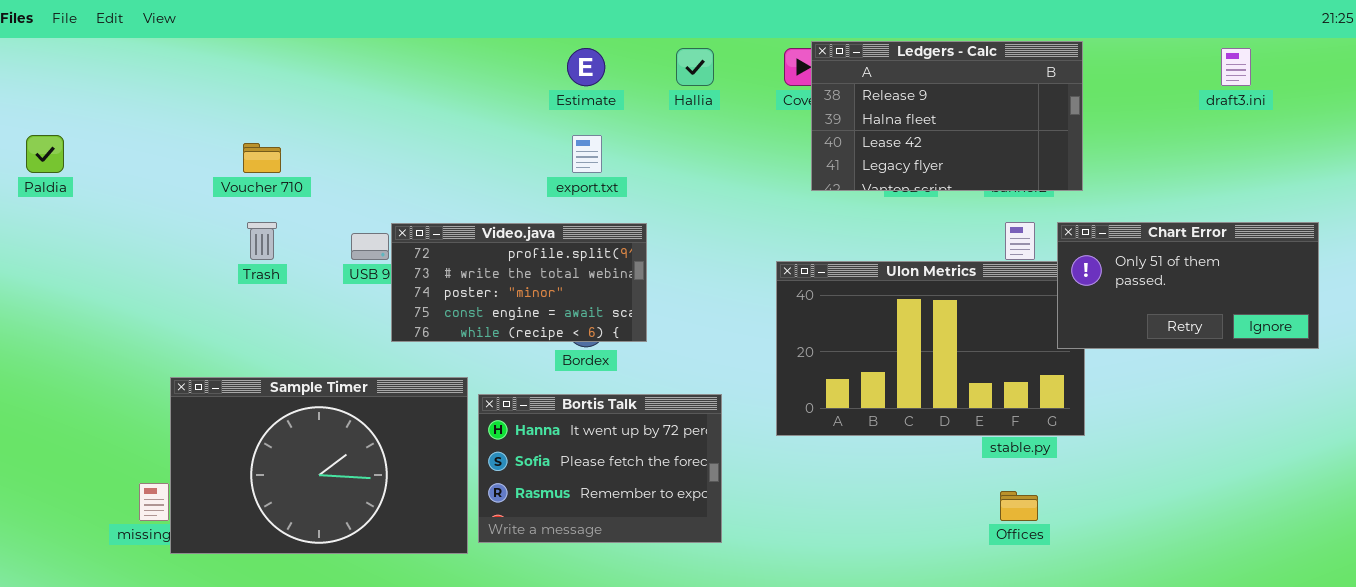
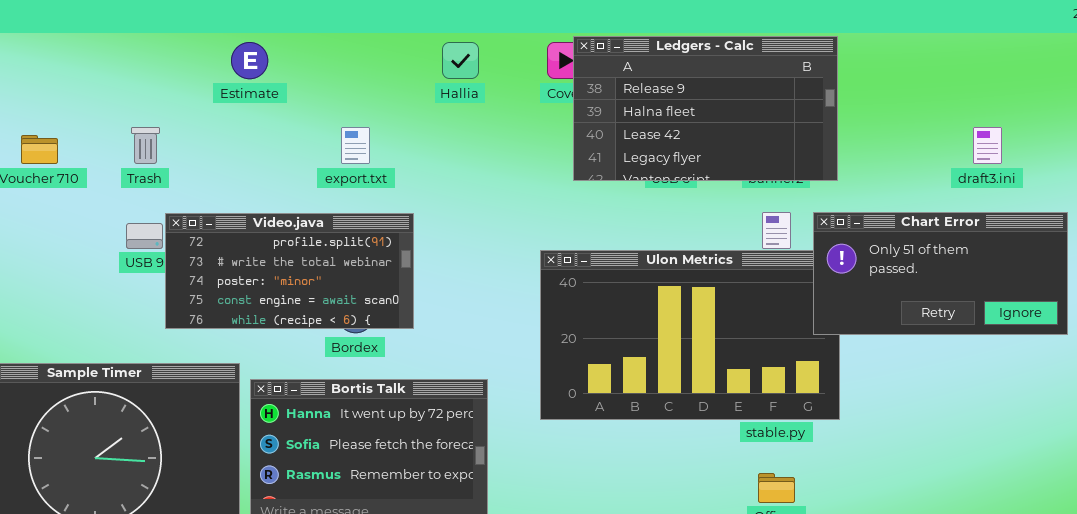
Estimate: [567,48,605,86] -> [231,42,268,79], moved
draft3.ini: [1221,48,1251,86] -> [973,127,1002,164], moved
Trash: [247,222,277,260] -> [131,127,160,164], moved

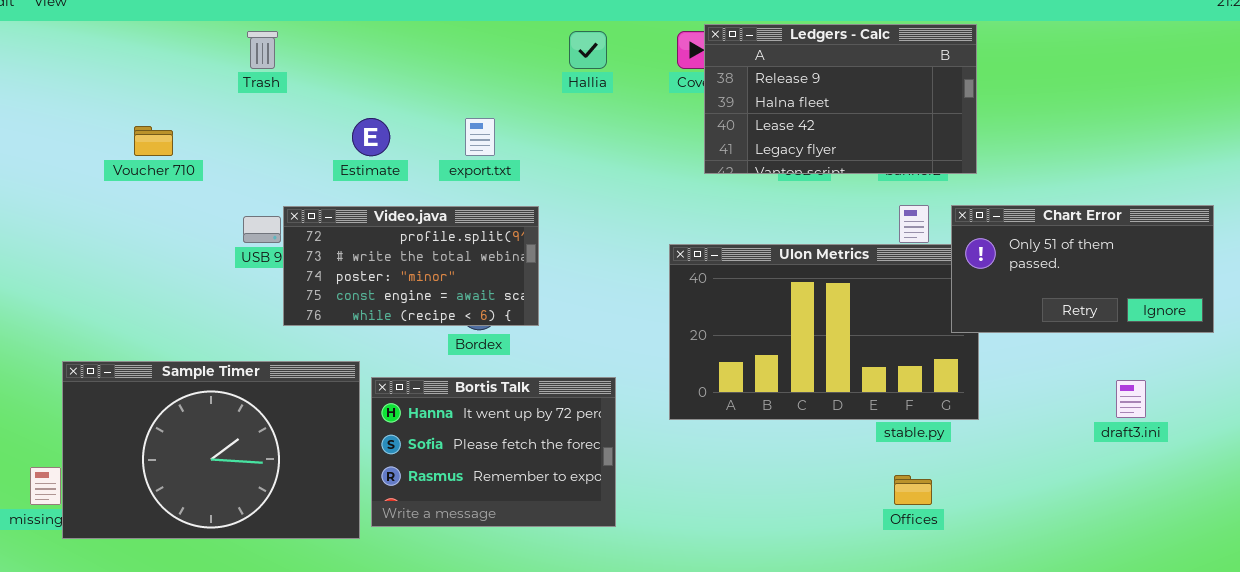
Estimate: [231,42,268,79] -> [352,118,390,156], moved
Trash: [131,127,160,164] -> [247,31,278,69], moved
draft3.ini: [973,127,1002,164] -> [1116,380,1146,418], moved

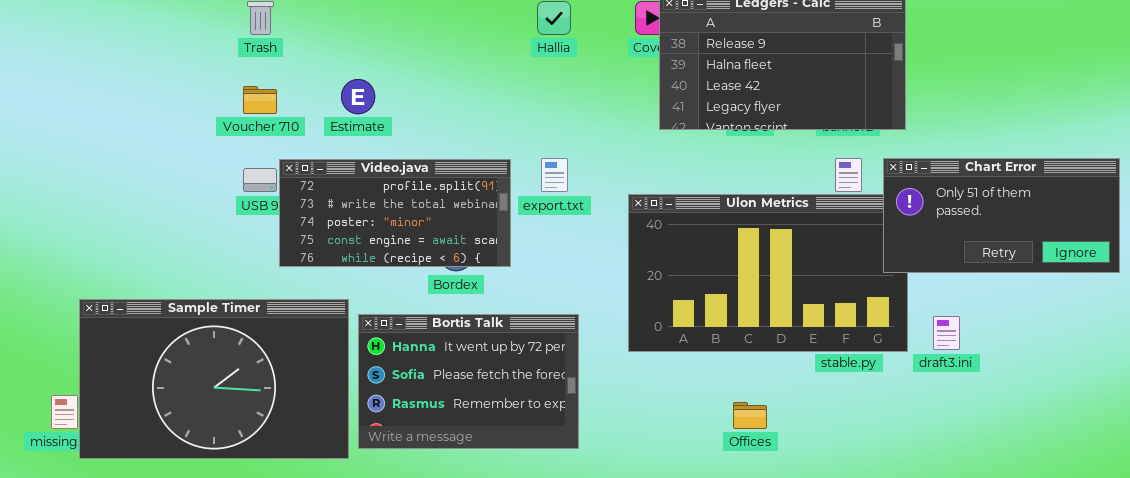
export.txt: [465,118,495,156] -> [541,158,568,192], moved
Voucher 710: [134,126,173,156] -> [243,86,277,114], moved
draft3.ini: [1116,380,1146,418] -> [933,316,960,350], moved
Offices: [894,475,932,505] -> [733,402,767,429], moved

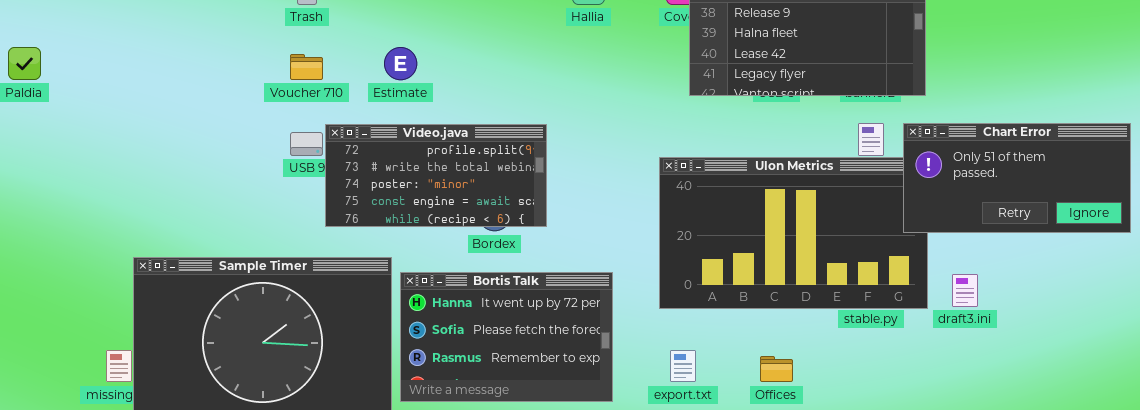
export.txt: [541,158,568,192] -> [670,350,696,382], moved

